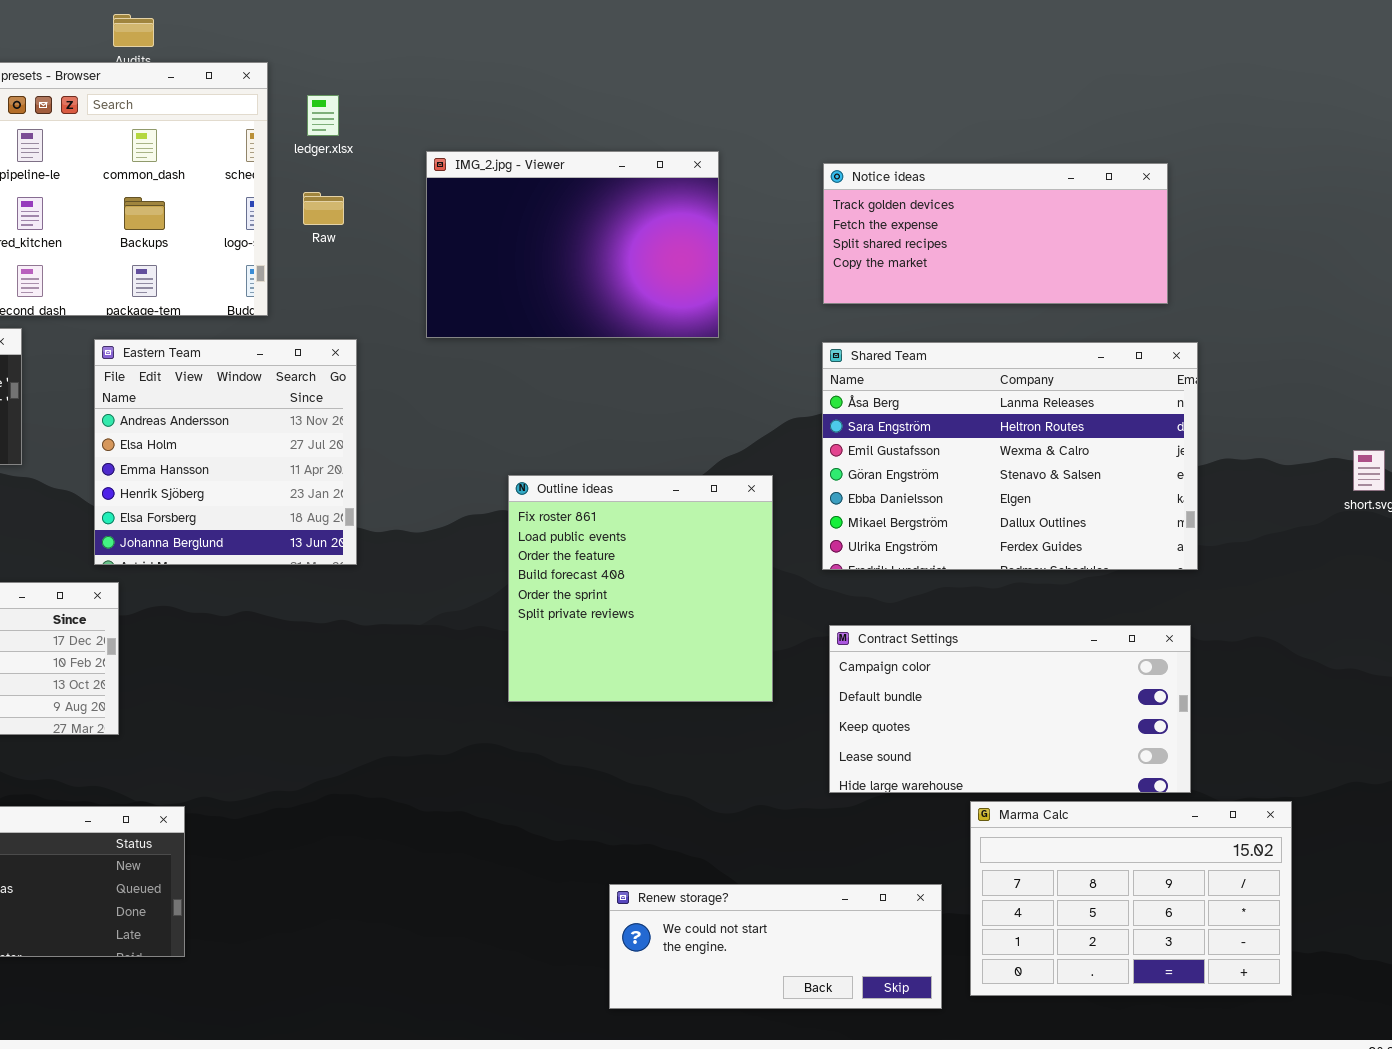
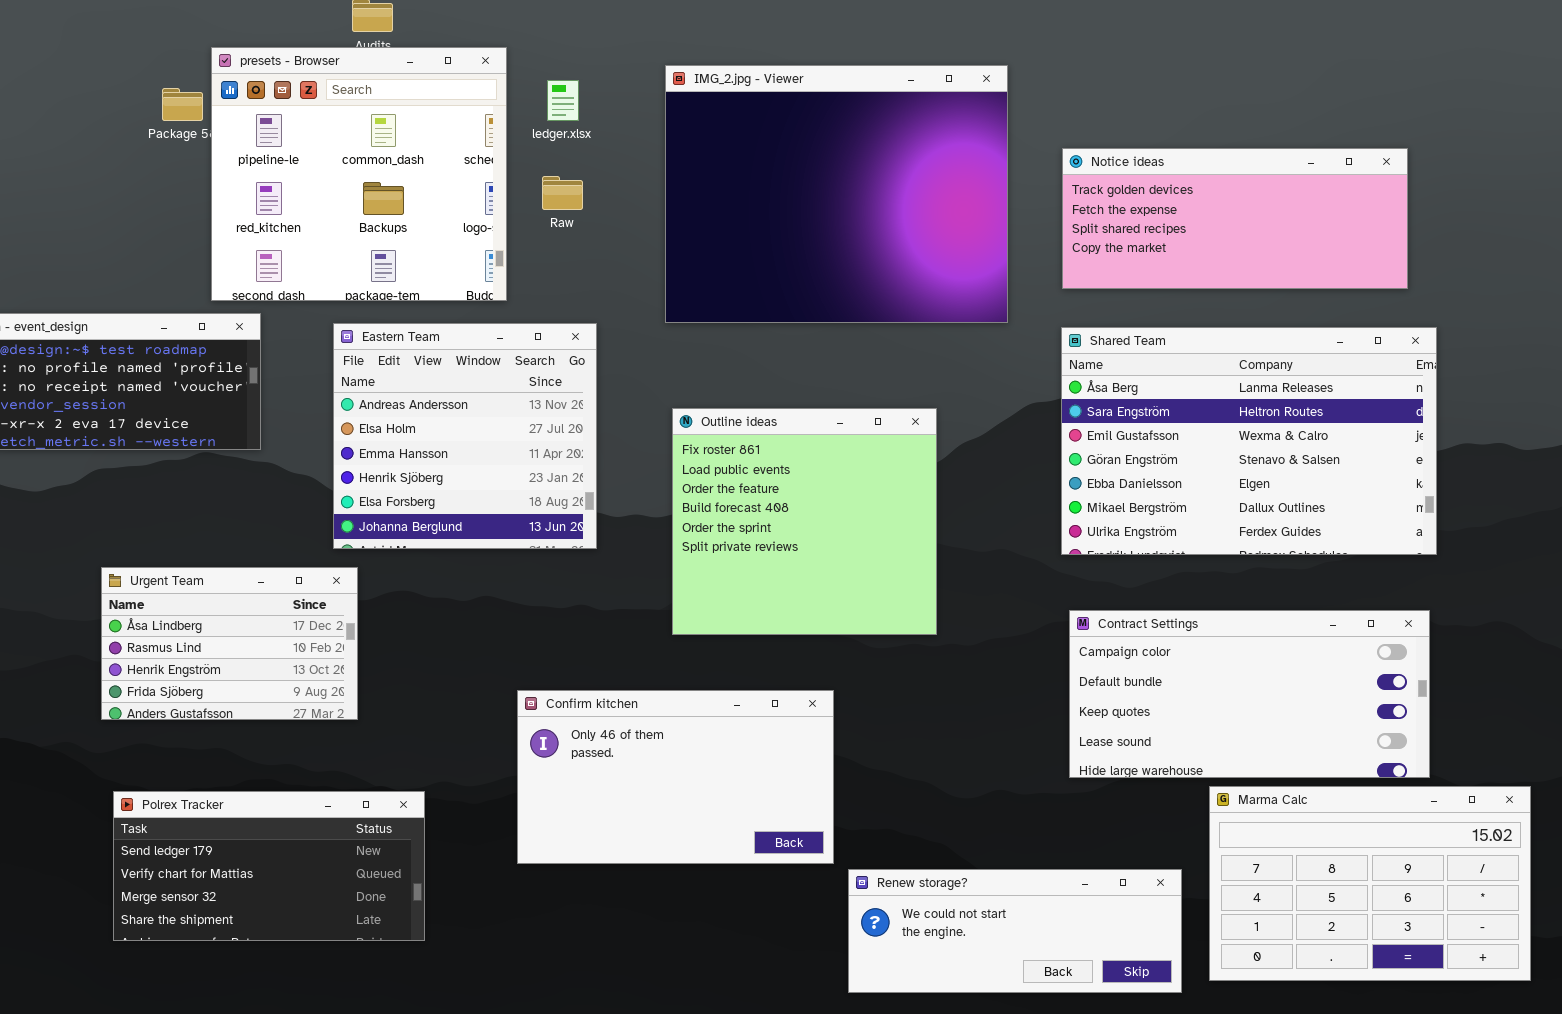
IMG_2.jpg - Viewer: [426,151,719,338] -> [665,65,1008,323], resized
Outline ideas: [508,475,773,702] -> [672,408,937,635], moved
Confirm kitchen: none -> [517,690,834,864], opened

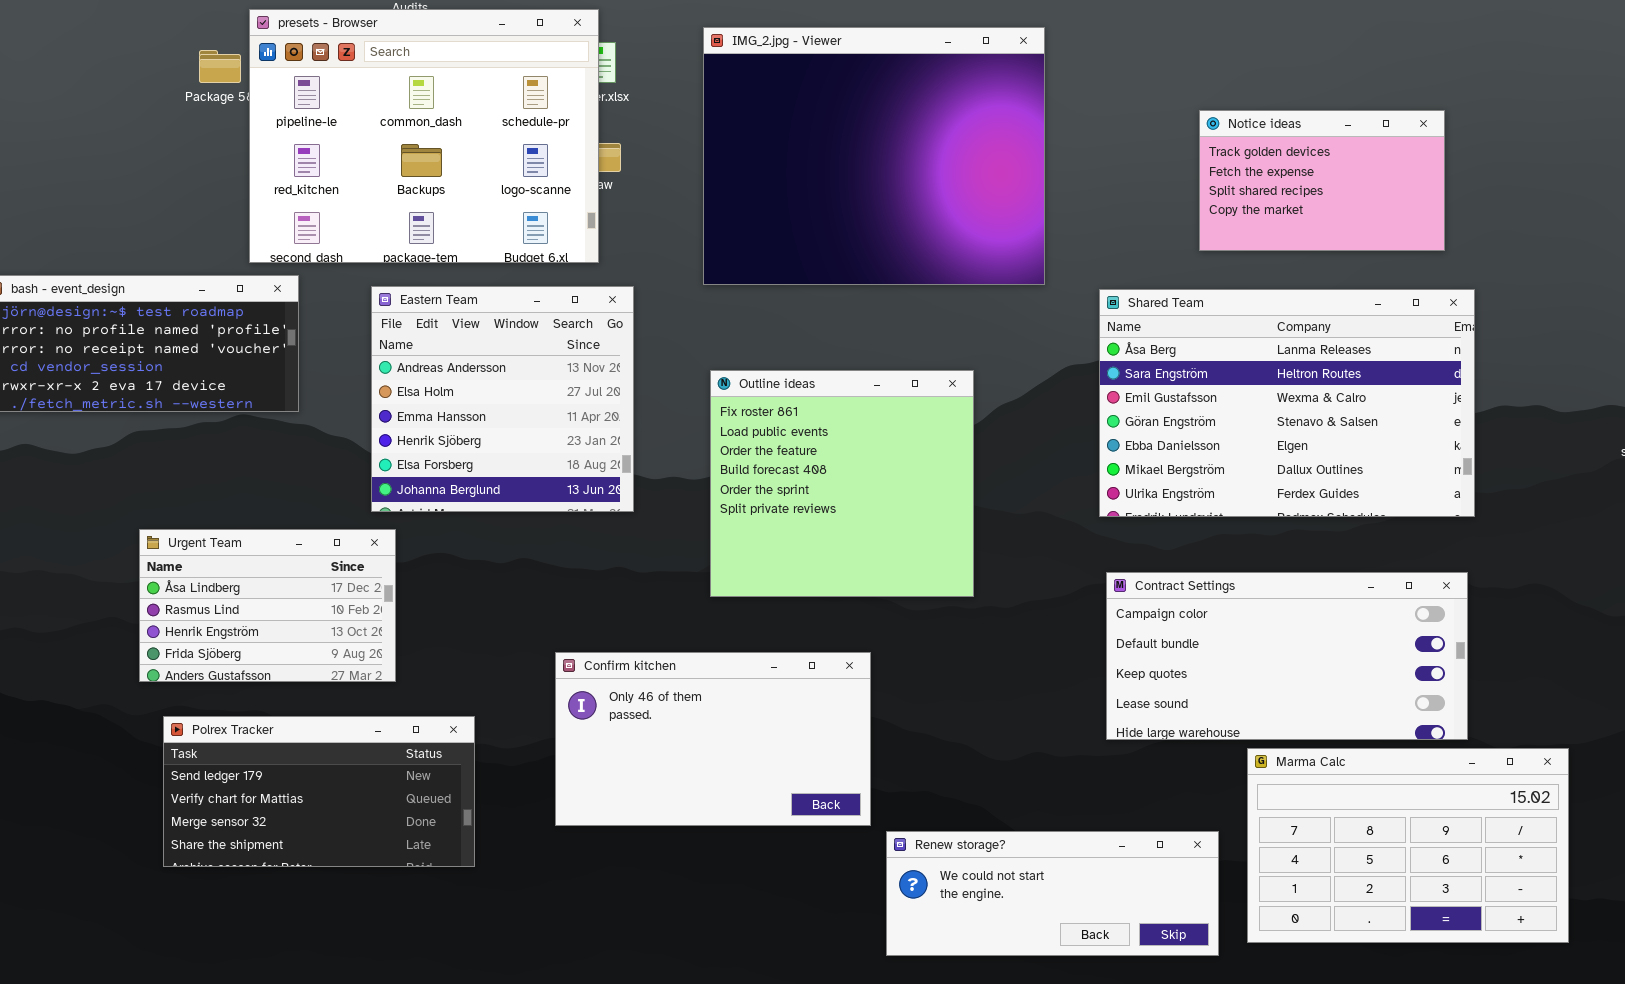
presets - Browser: [211,47,507,301] -> [249,9,599,263], resized
Notice ideas: [1062,148,1408,289] -> [1199,110,1445,251], resized
Polrex Tracker: [113,791,425,941] -> [163,716,475,867], moved

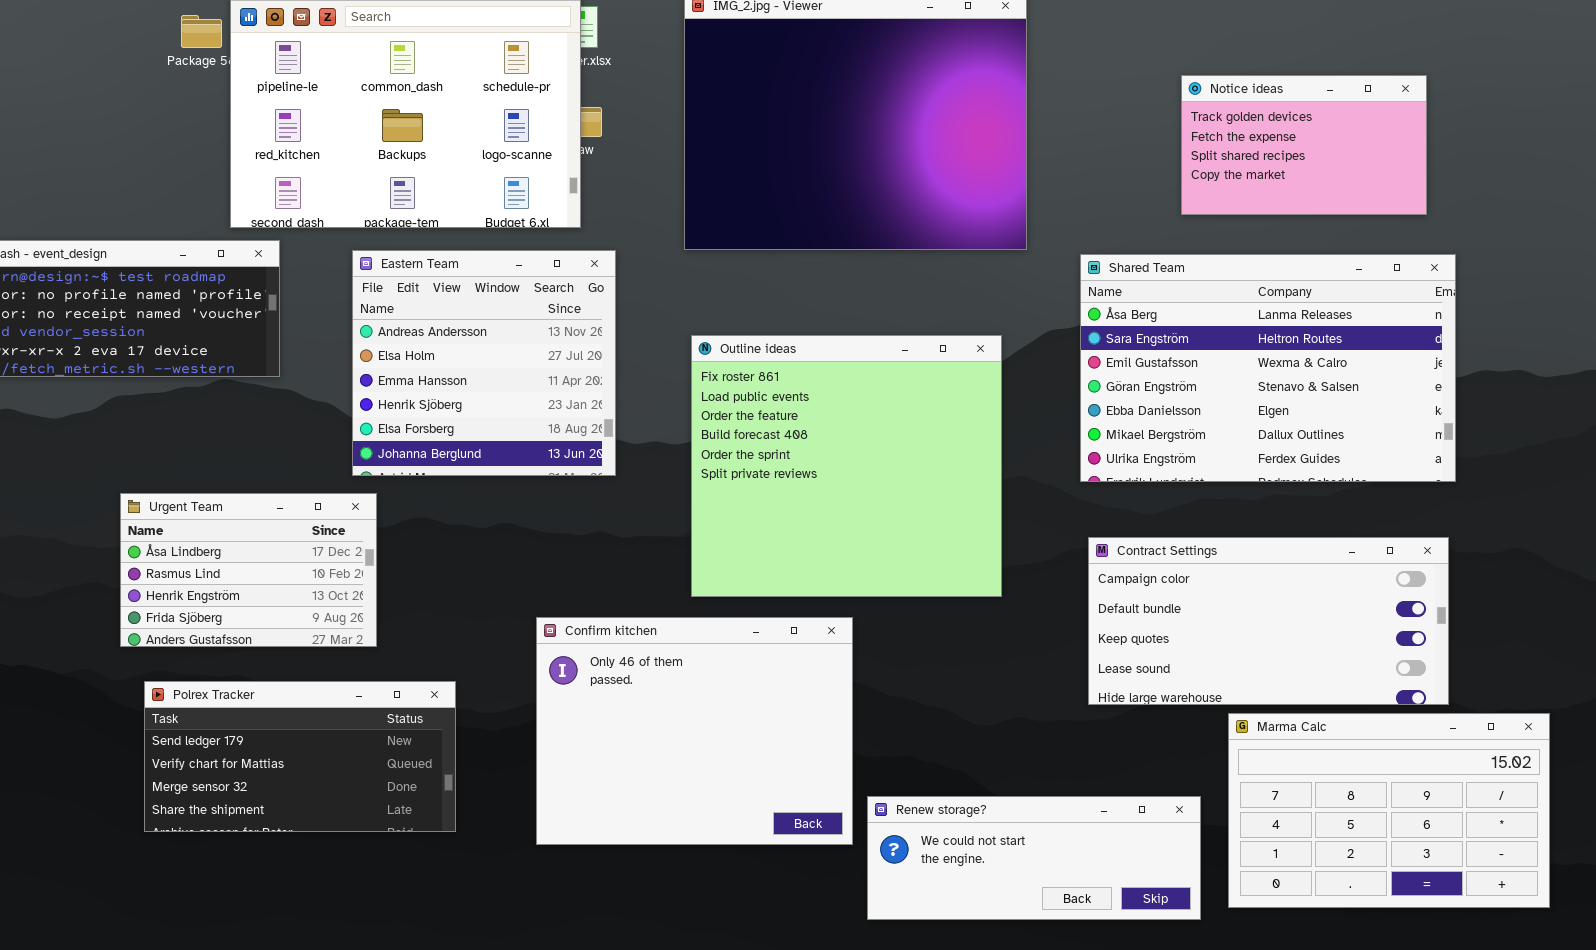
Outline ideas: [710,370,974,597] -> [691,335,1002,597], resized
Confirm kitchen: [555,652,871,826] -> [536,617,853,845], resized

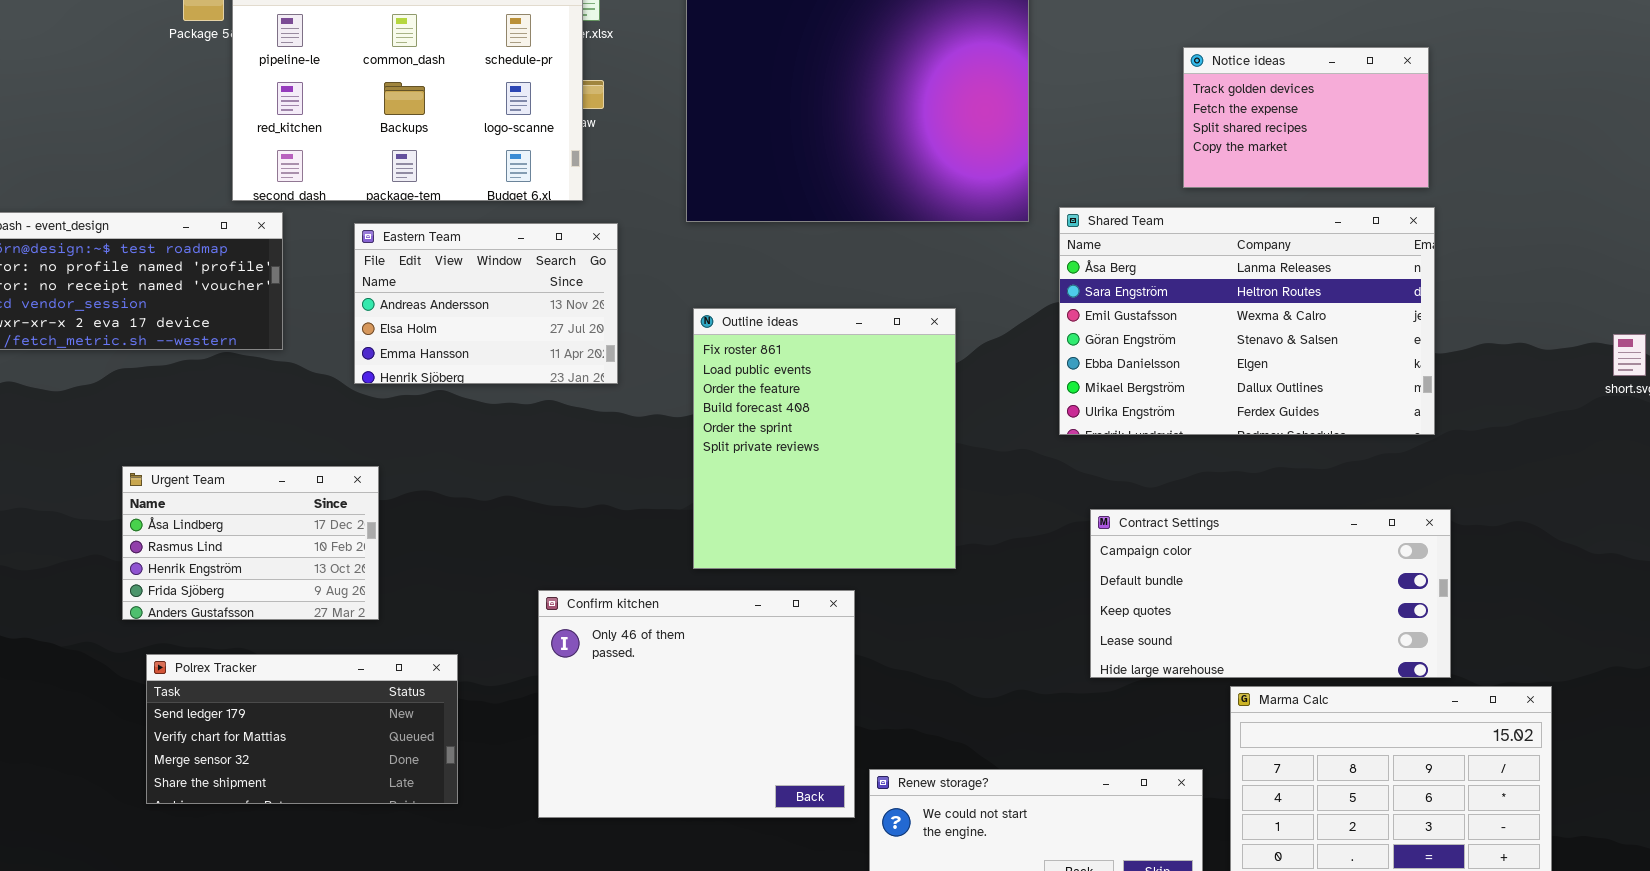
Eastern Team: [352,250,616,476] -> [354,223,618,384], resized
Shared Team: [1080,254,1456,482] -> [1059,207,1435,435], moved
Outline ideas: [691,335,1002,597] -> [693,308,956,569], resized

